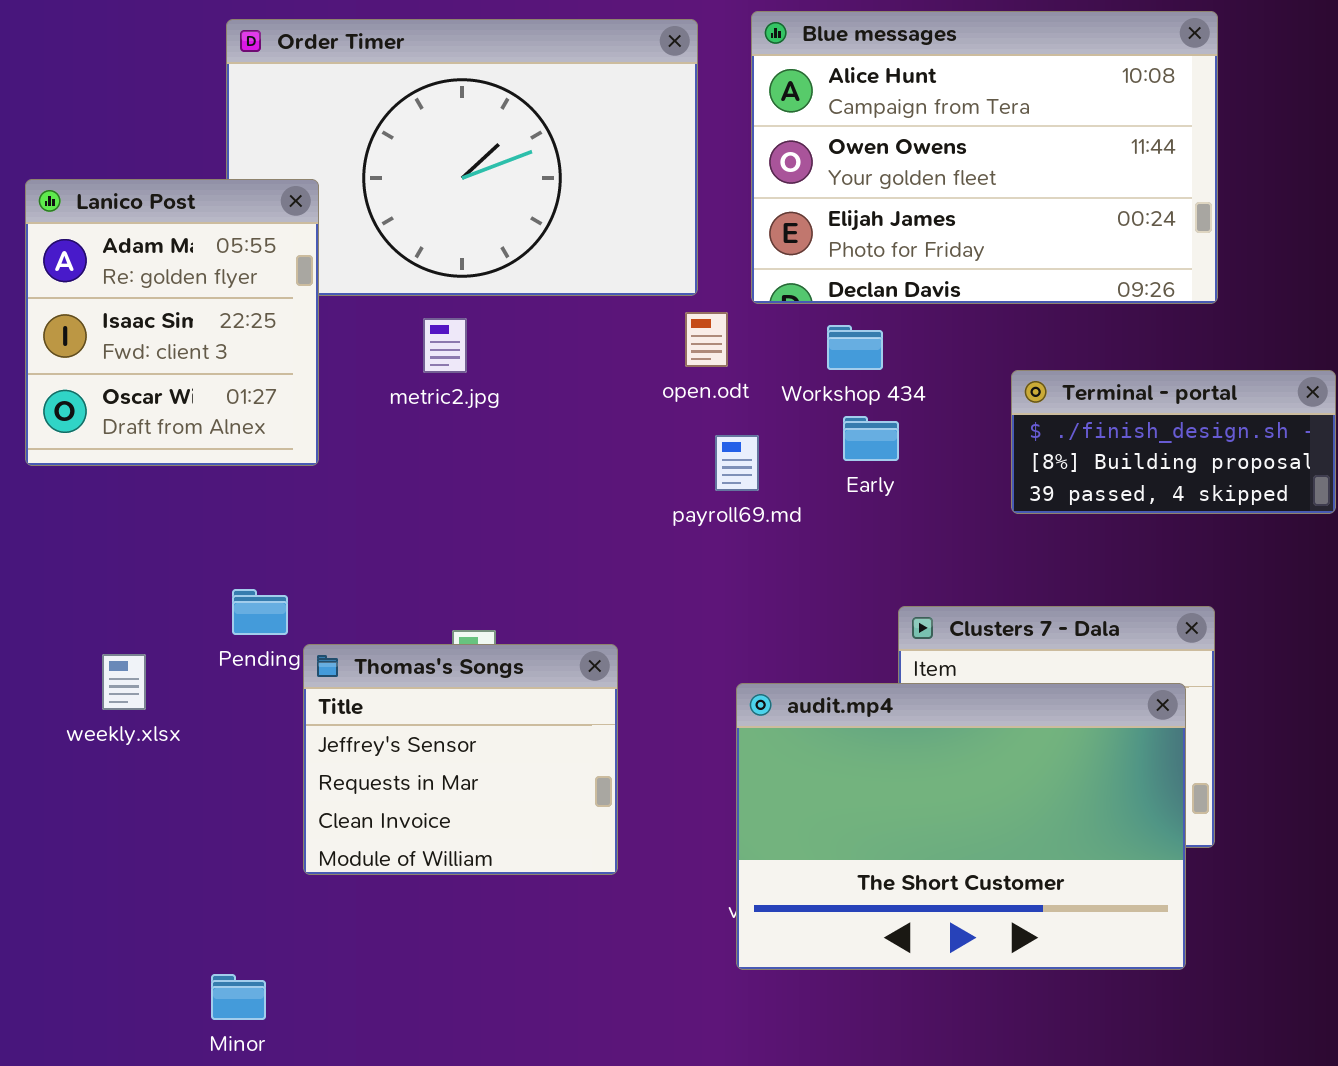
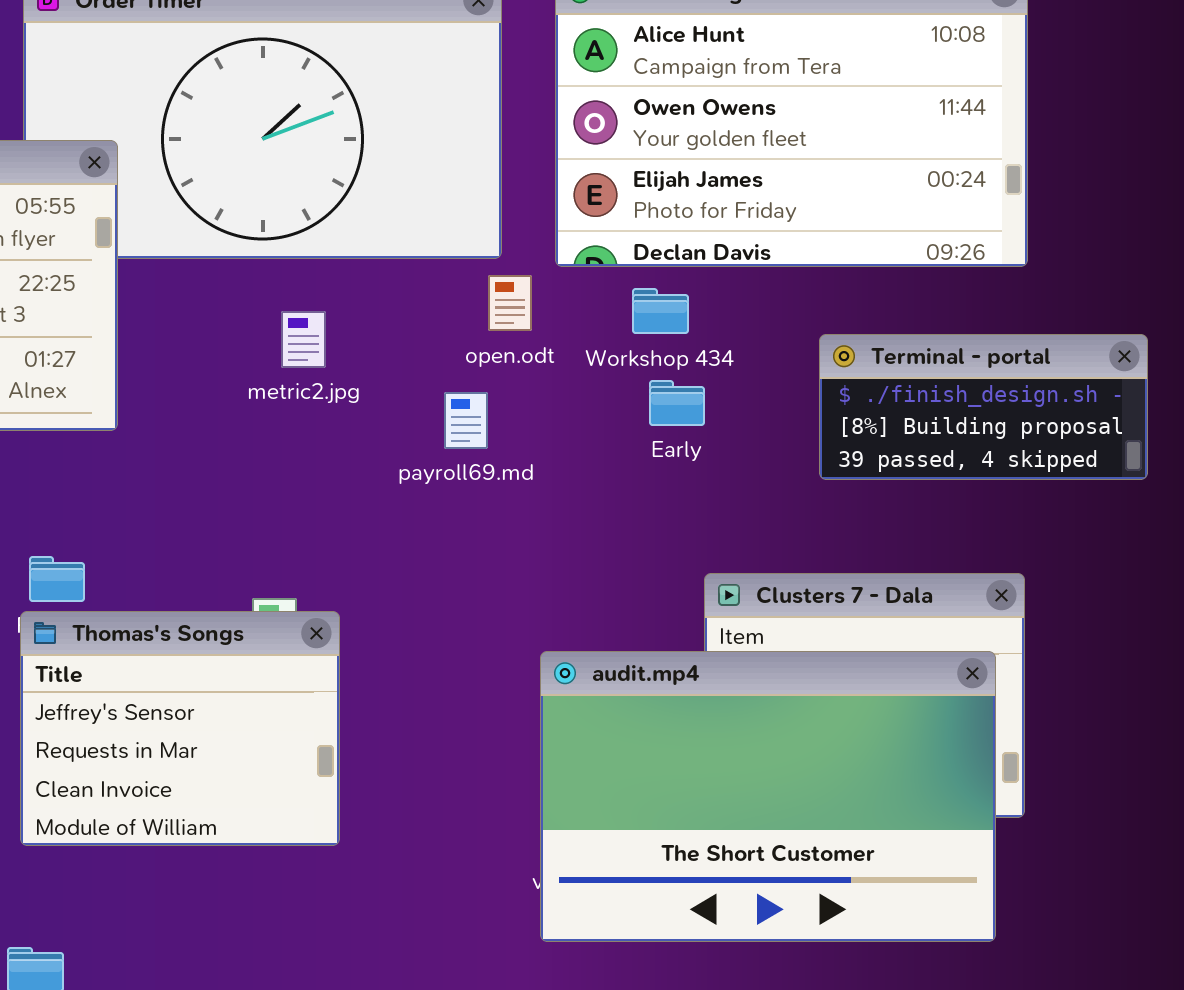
metric2.jpg: [423,318,467,373] -> [281,311,326,368], moved
payroll69.md: [715,435,759,491] -> [444,392,488,449], moved
Thomas's Songs: [303,644,618,875] -> [20,611,340,846], moved

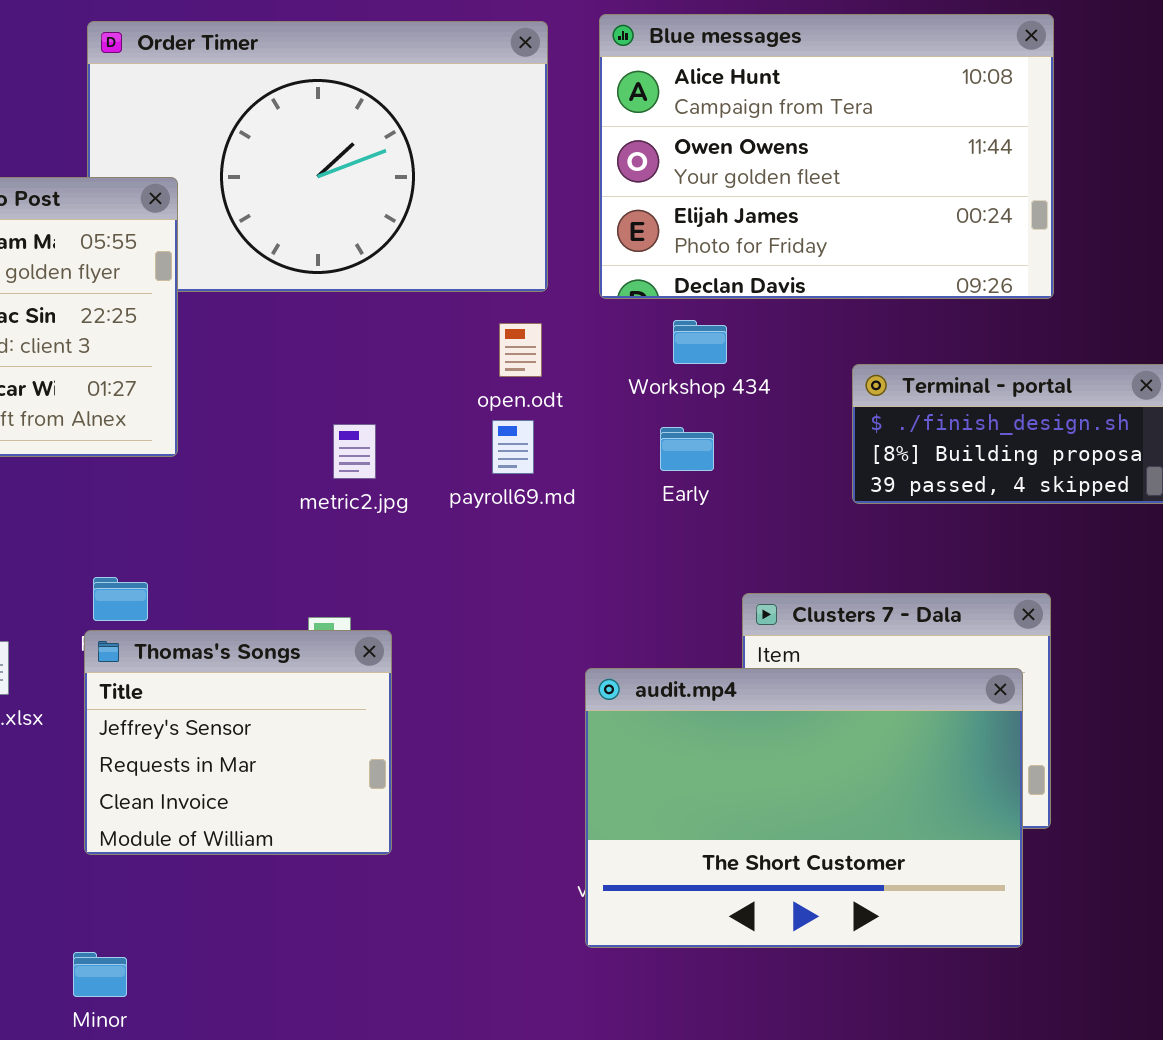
open.odt: [488,275,532,331] -> [499,323,542,377], moved
metric2.jpg: [281,311,326,368] -> [333,424,376,479], moved
Early: [649,380,705,426] -> [660,427,714,471], moved

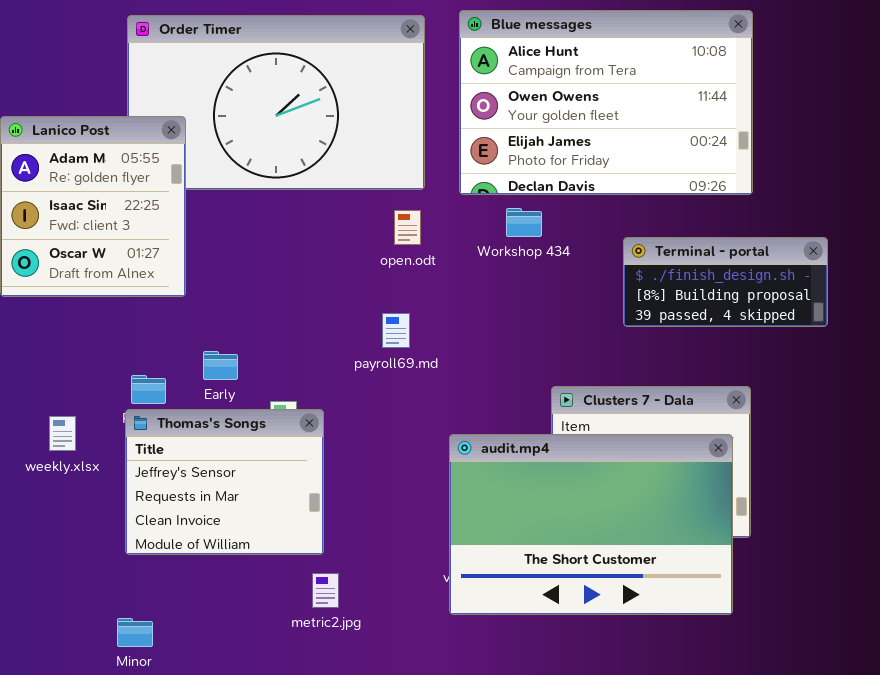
payroll69.md: [492,420,534,474] -> [382,313,410,348], moved
metric2.jpg: [333,424,376,479] -> [312,573,339,608], moved
Early: [660,427,714,471] -> [203,351,238,380], moved

